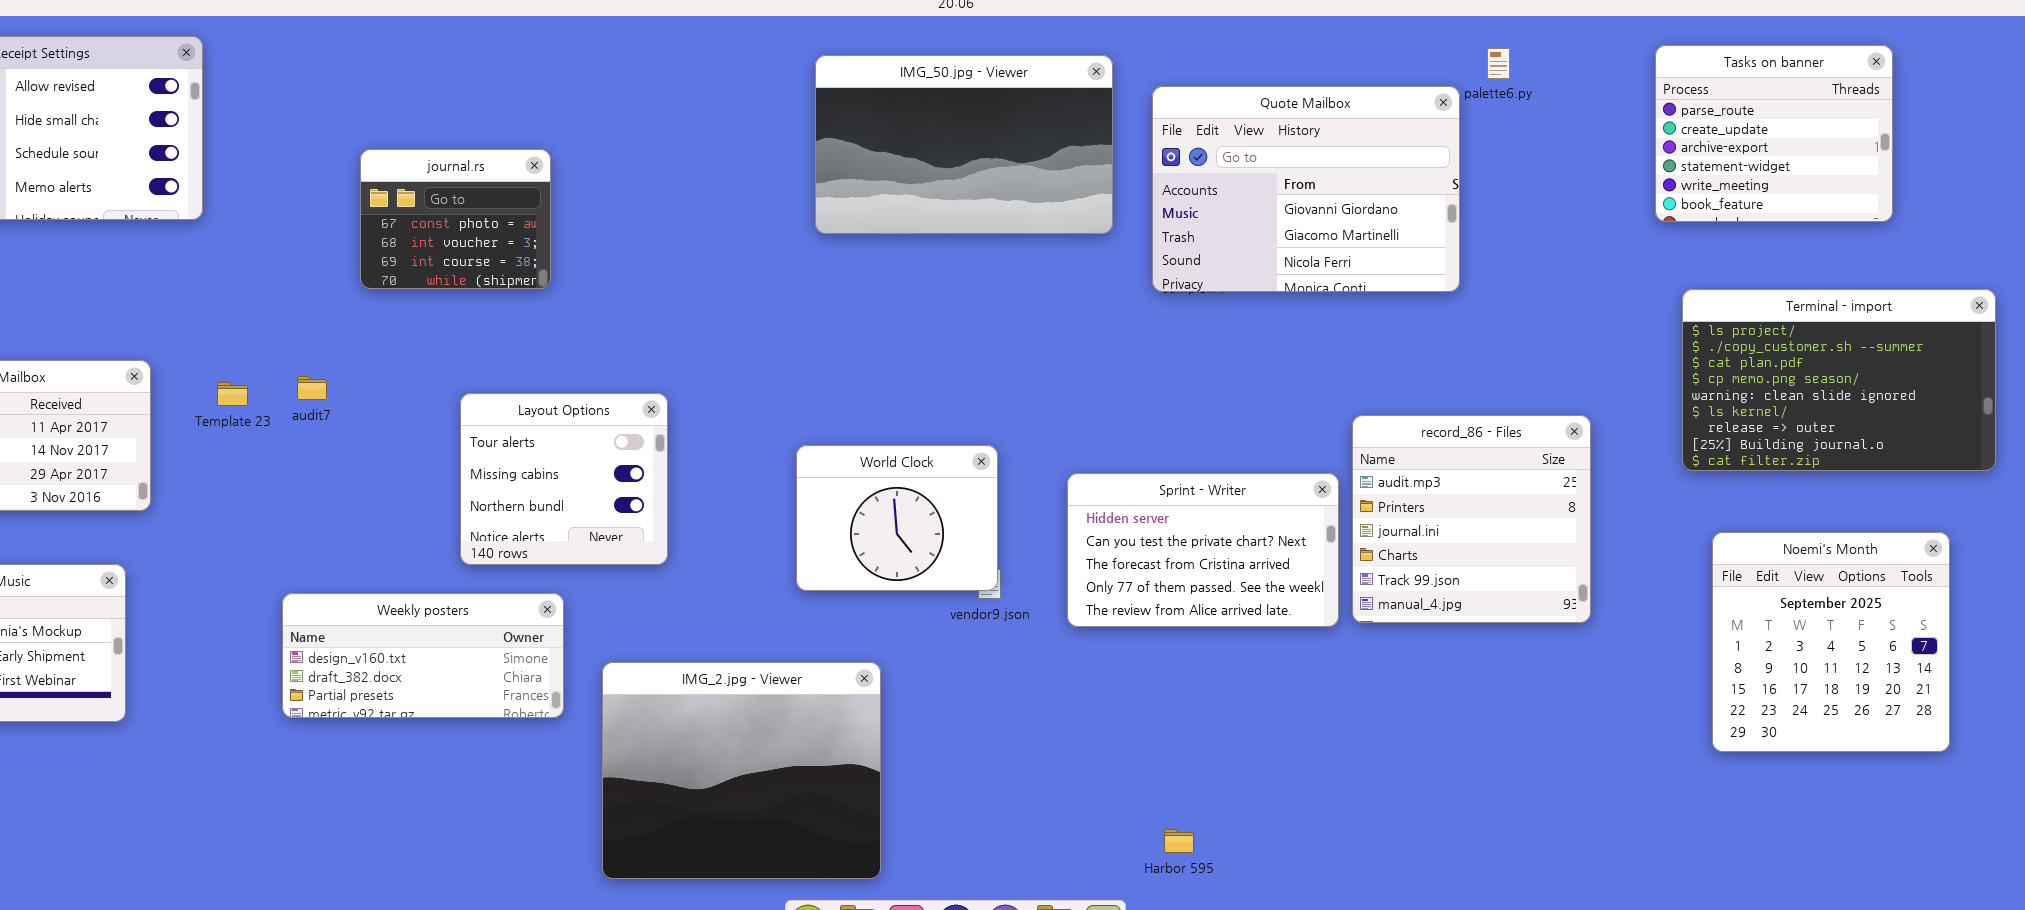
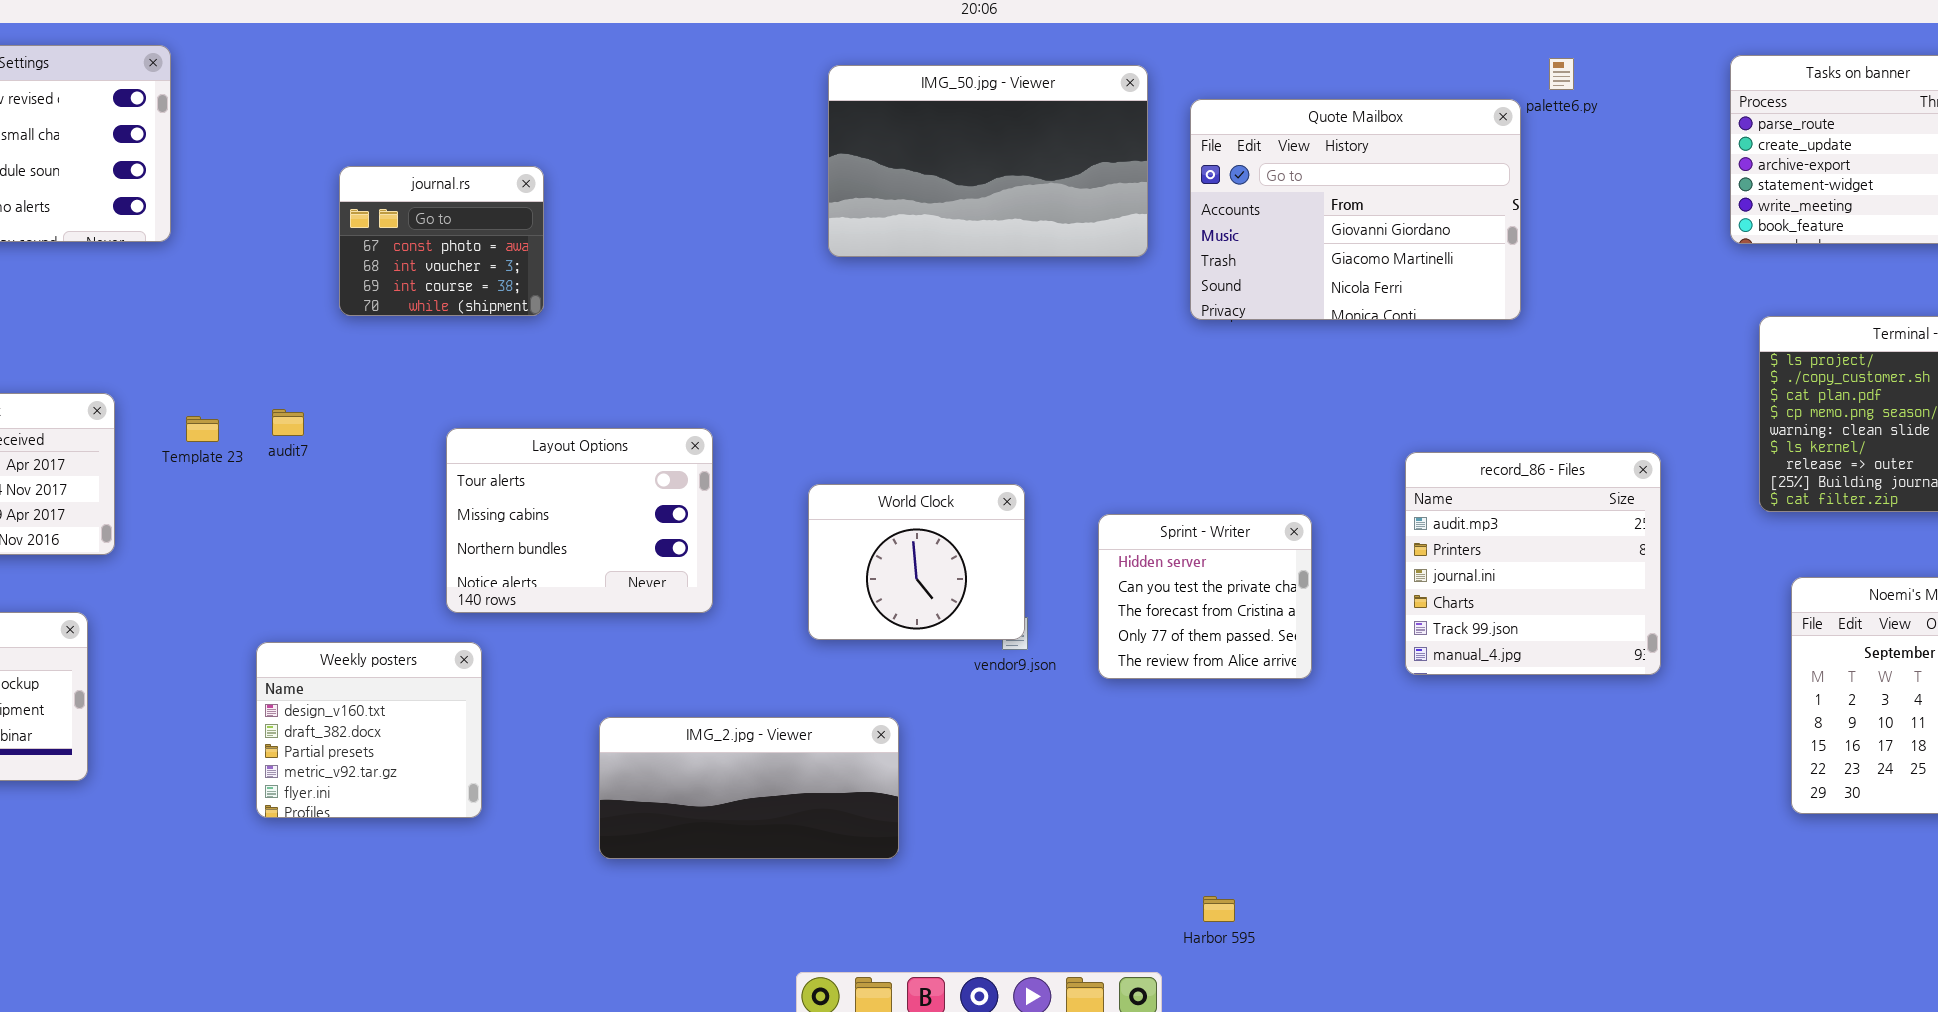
Layout Options: [460,393,668,565] -> [446,428,713,613], resized
Sprint - Writer: [1067,473,1339,627] -> [1098,514,1312,679], resized
Weekly posters: [282,593,564,718] -> [256,642,482,818], resized
IMG_2.jpg - Viewer: [602,662,881,879] -> [599,717,899,859], resized

